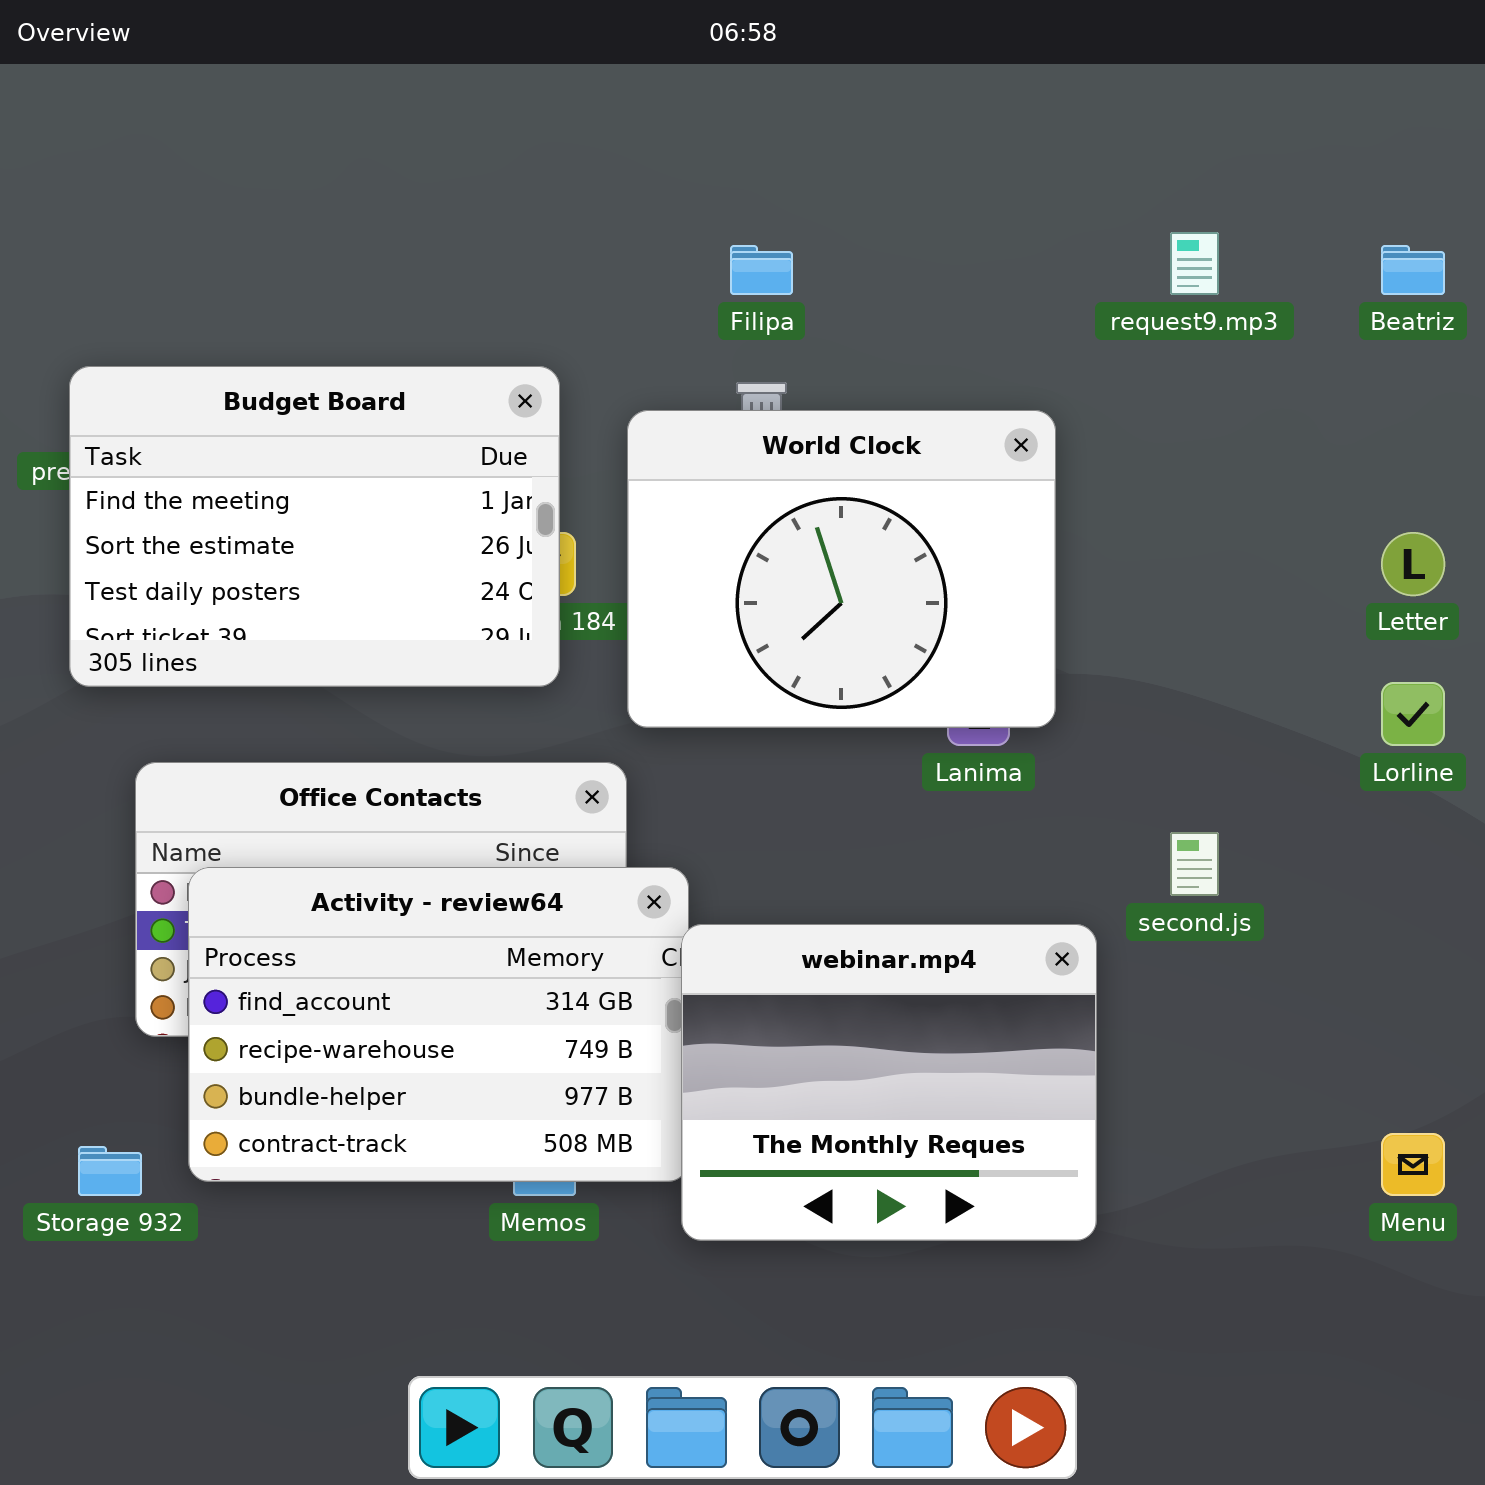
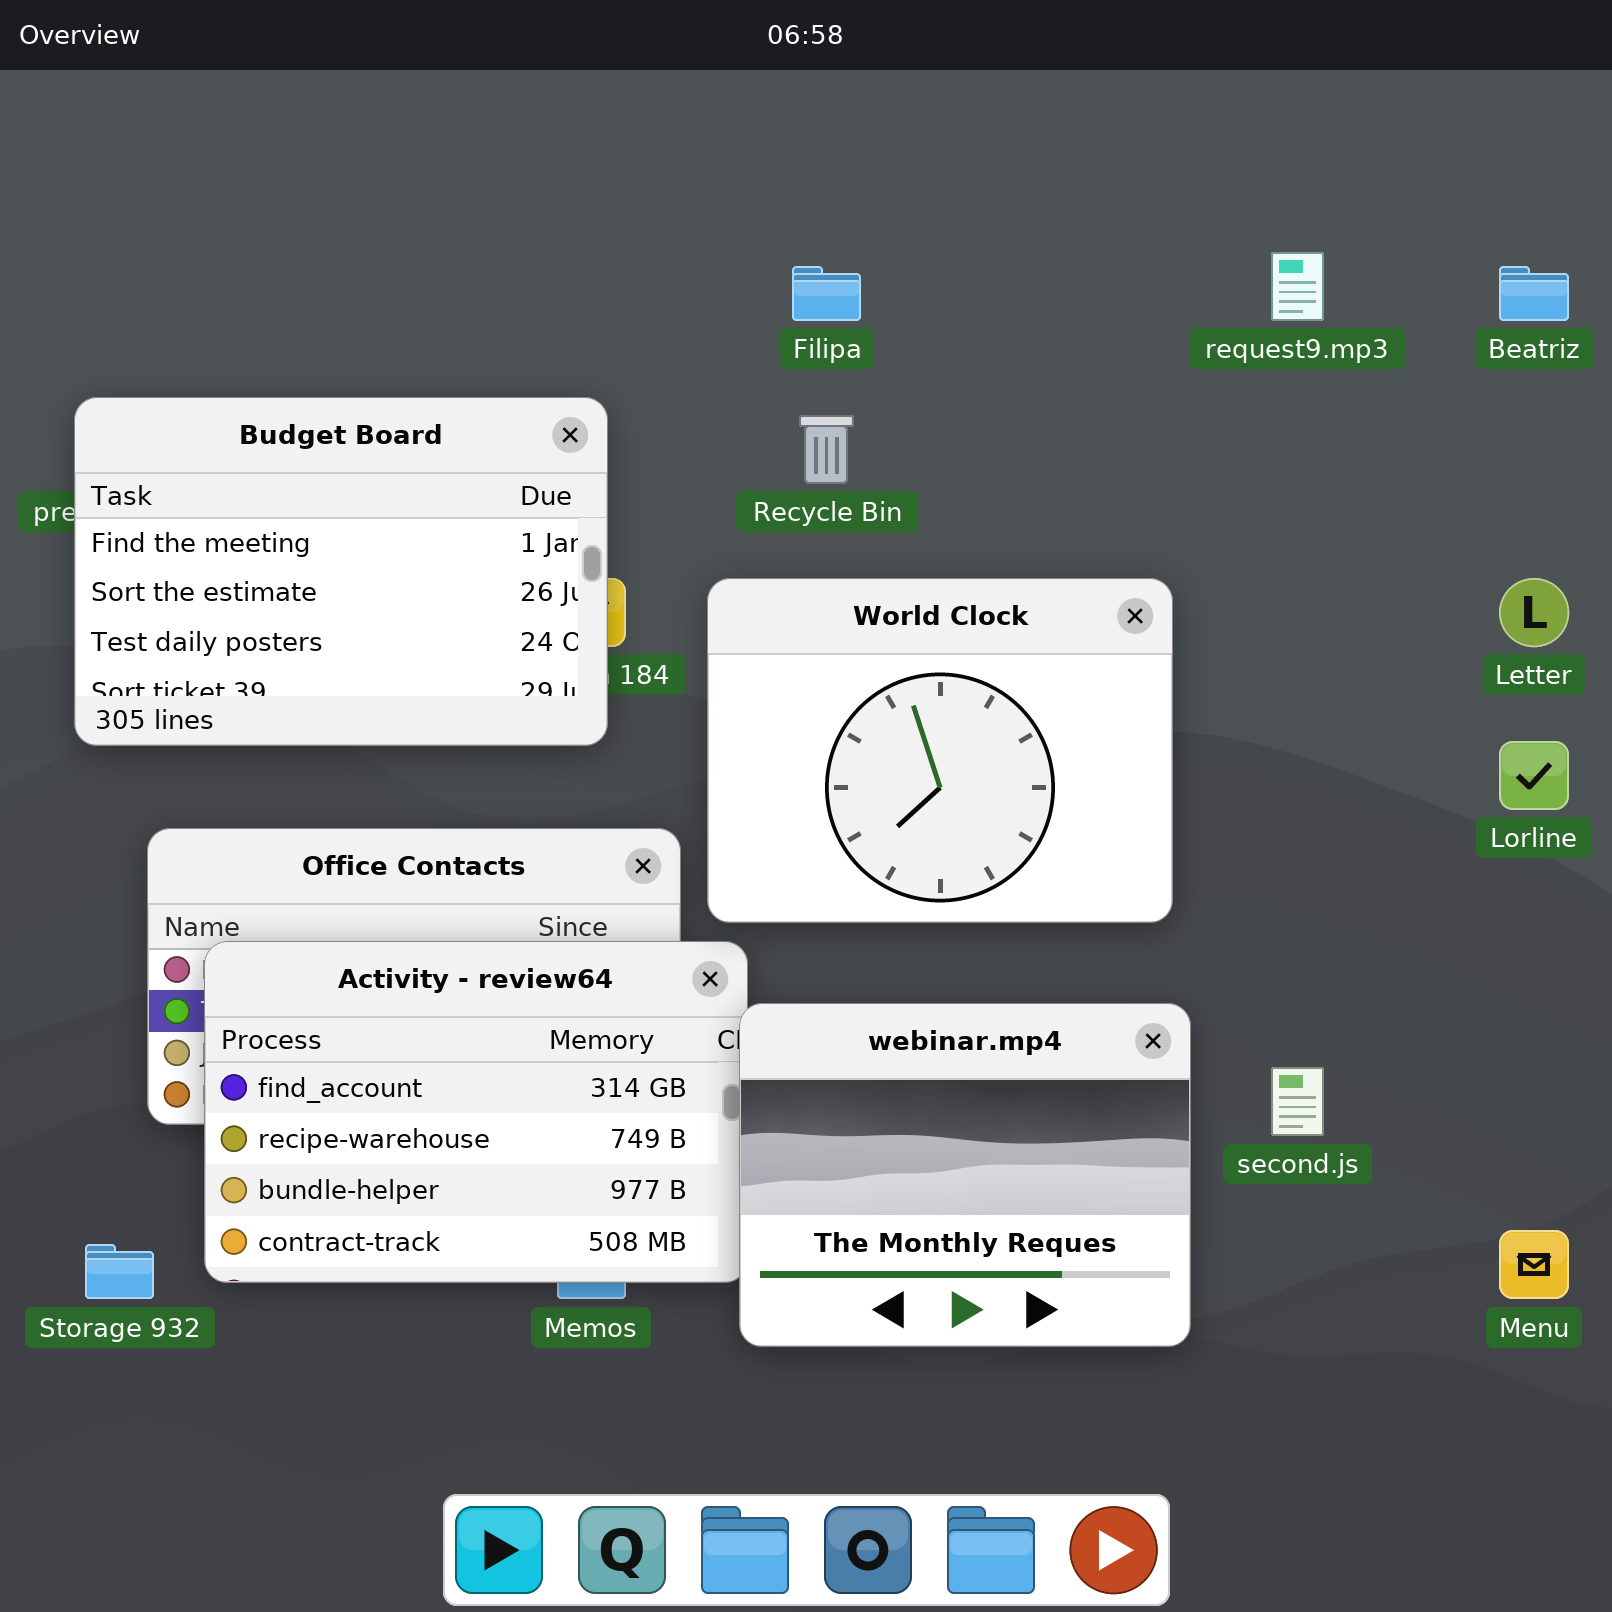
World Clock: [627,410,1056,728] -> [707,578,1173,923], moved
second.js: [1170,832,1219,896] -> [1271,1067,1324,1136], moved

